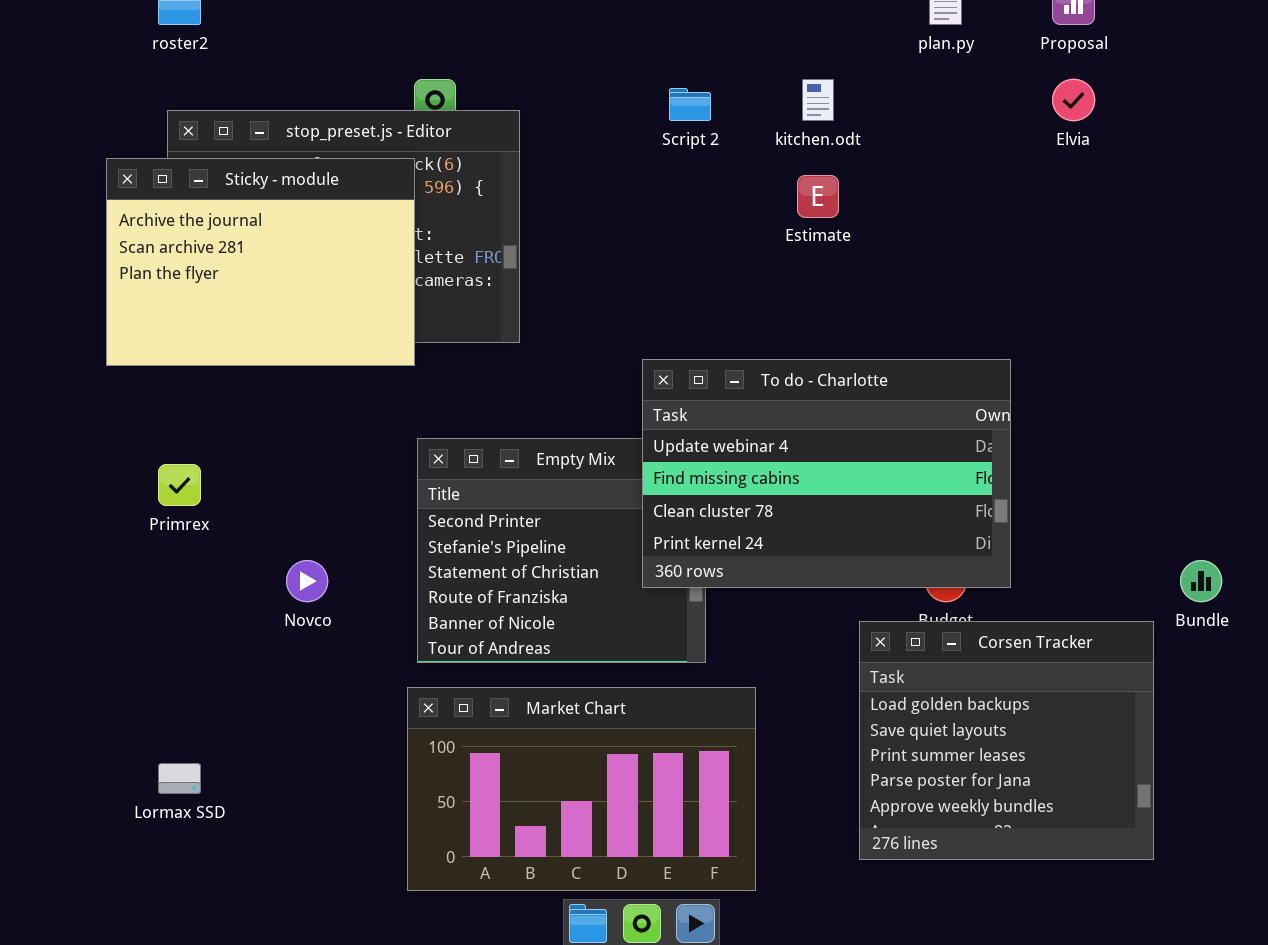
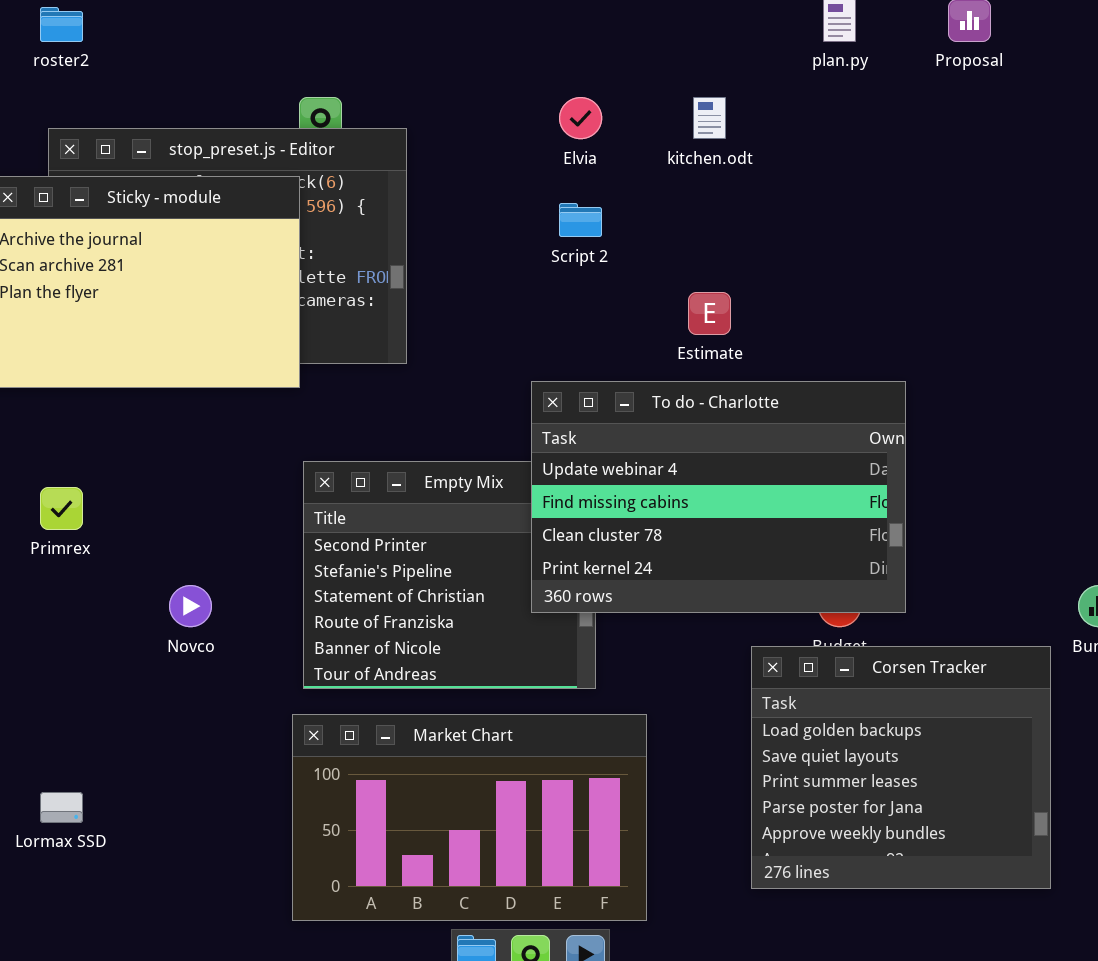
Elvia: [1052,79,1095,121] -> [559,97,602,139], moved
Script 2: [669,88,711,121] -> [559,203,602,237], moved
Estimate: [797,175,839,218] -> [688,292,731,335], moved

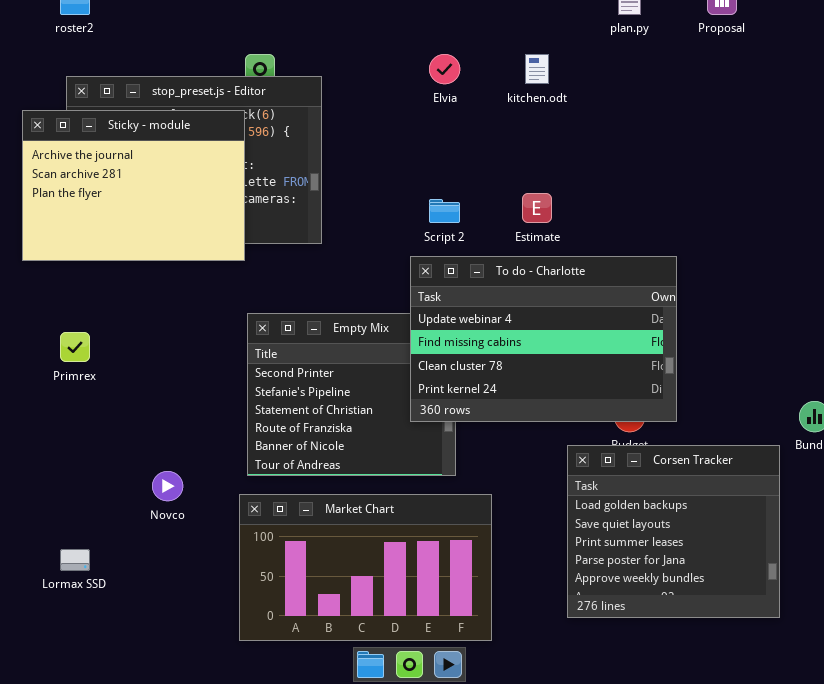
Script 2: [559,203,602,237] -> [429,199,460,223], moved
Novco: [169,585,212,627] -> [152,471,183,501], moved

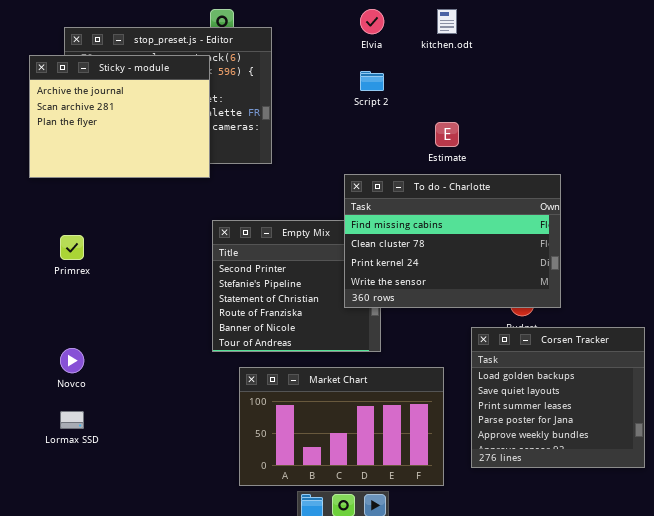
Script 2: [429,199,460,223] -> [360,71,384,91], moved
To do - Charlotte: [410,256,677,422] -> [344,174,561,308], scrolled down 1 row
Novco: [152,471,183,501] -> [60,348,84,373], moved
Market Chart: [239,494,492,641] -> [239,367,444,486], moved

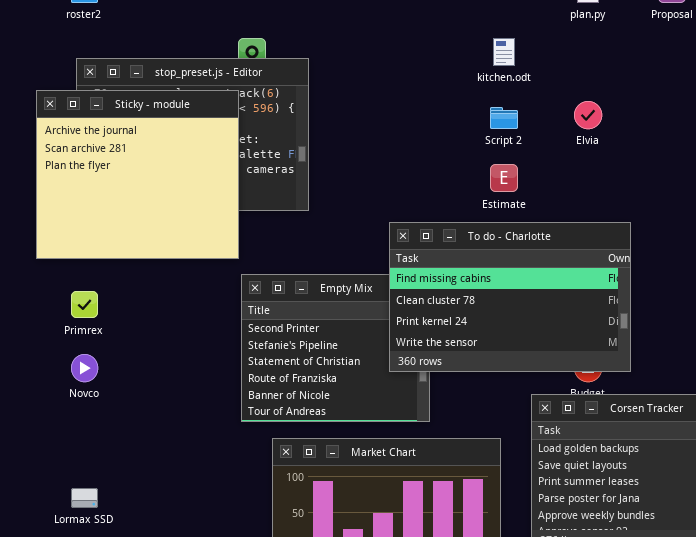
Elvia: [360,9,384,34] -> [574,101,602,129], moved
Sticky - module: [29,55,210,178] -> [36,90,239,259], resized
Script 2: [360,71,384,91] -> [490,107,518,129], moved
Novco: [60,348,84,373] -> [71,354,98,382], moved

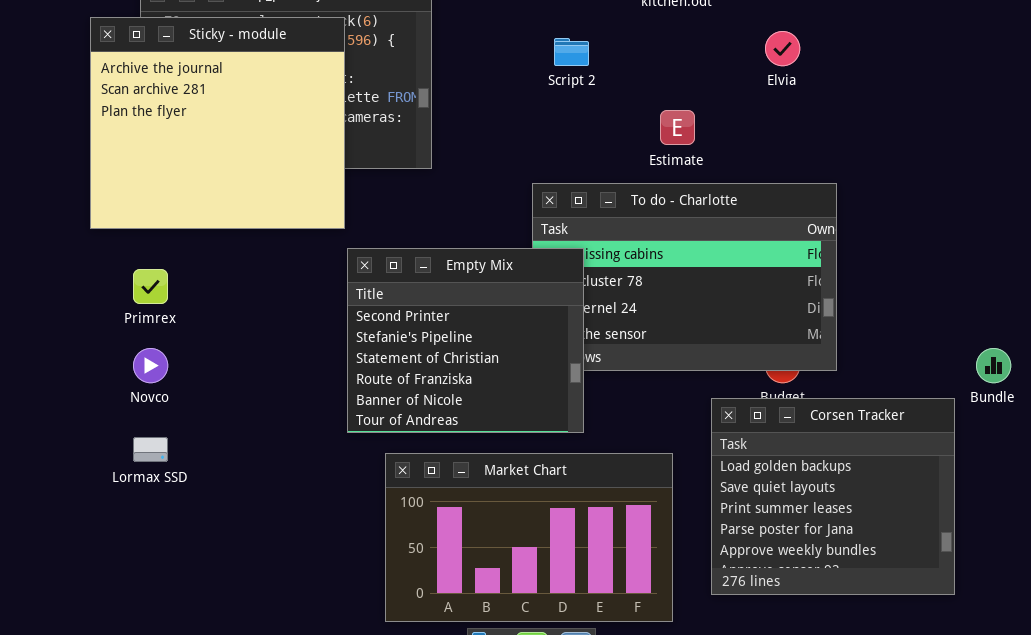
Script 2: [490,107,518,129] -> [554,38,589,66], moved
Empty Mix: [241,274,430,422] -> [347,248,584,433], raised
Lormax SSD: [71,488,98,508] -> [133,437,168,462], moved

